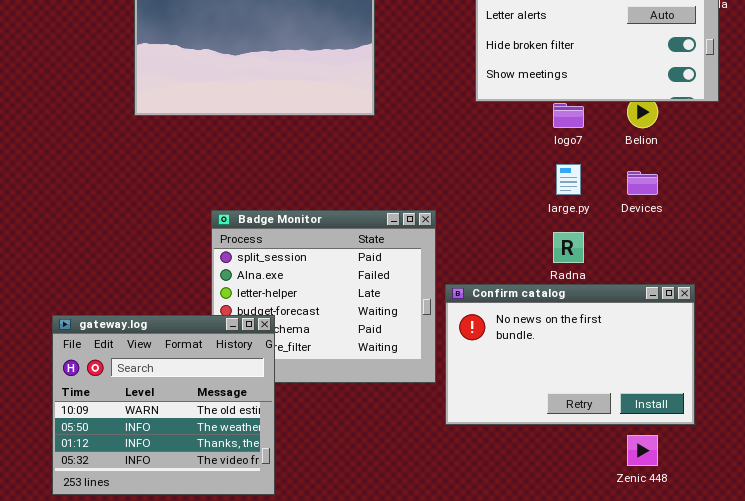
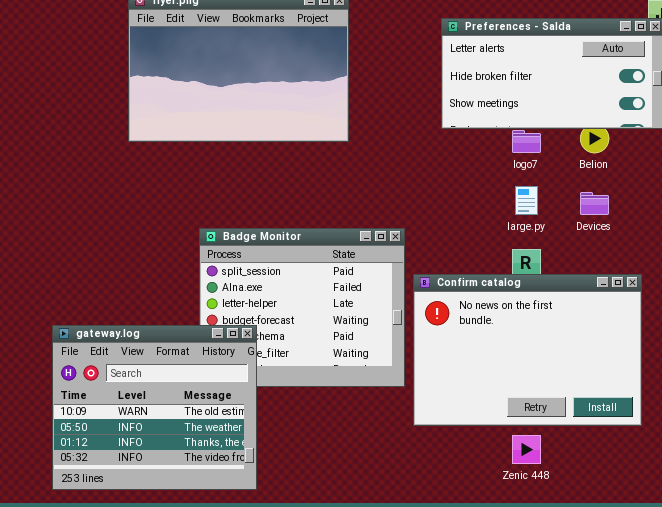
Confirm catalog: [445,284,695,425] -> [413,274,642,426], resized
Zenic 448: [627,435,658,466] -> [512,435,541,464], moved

